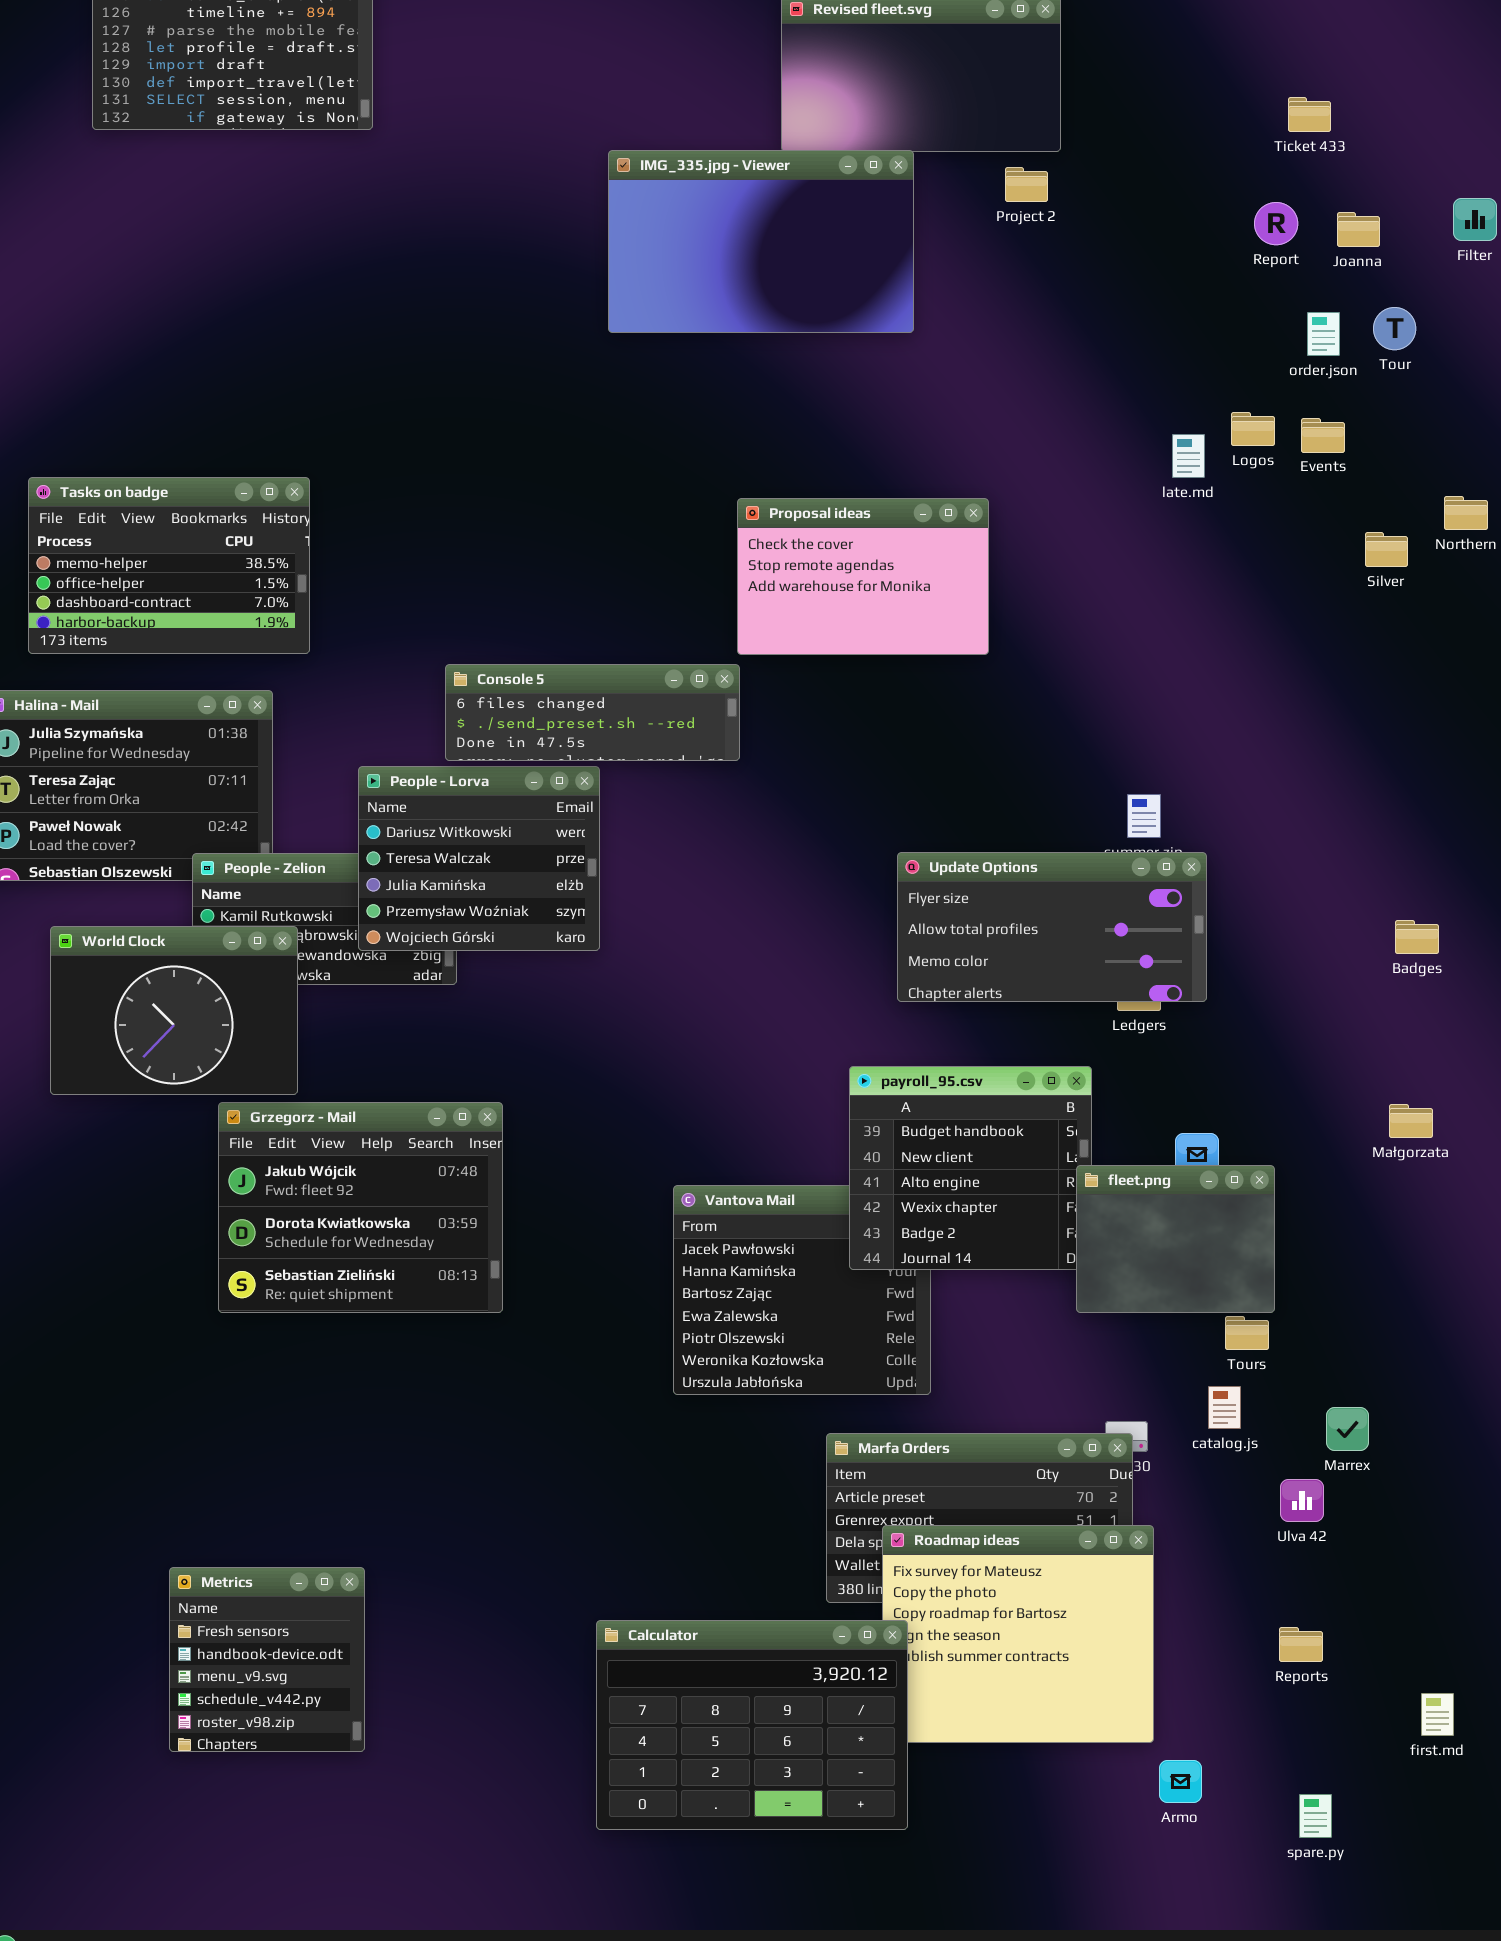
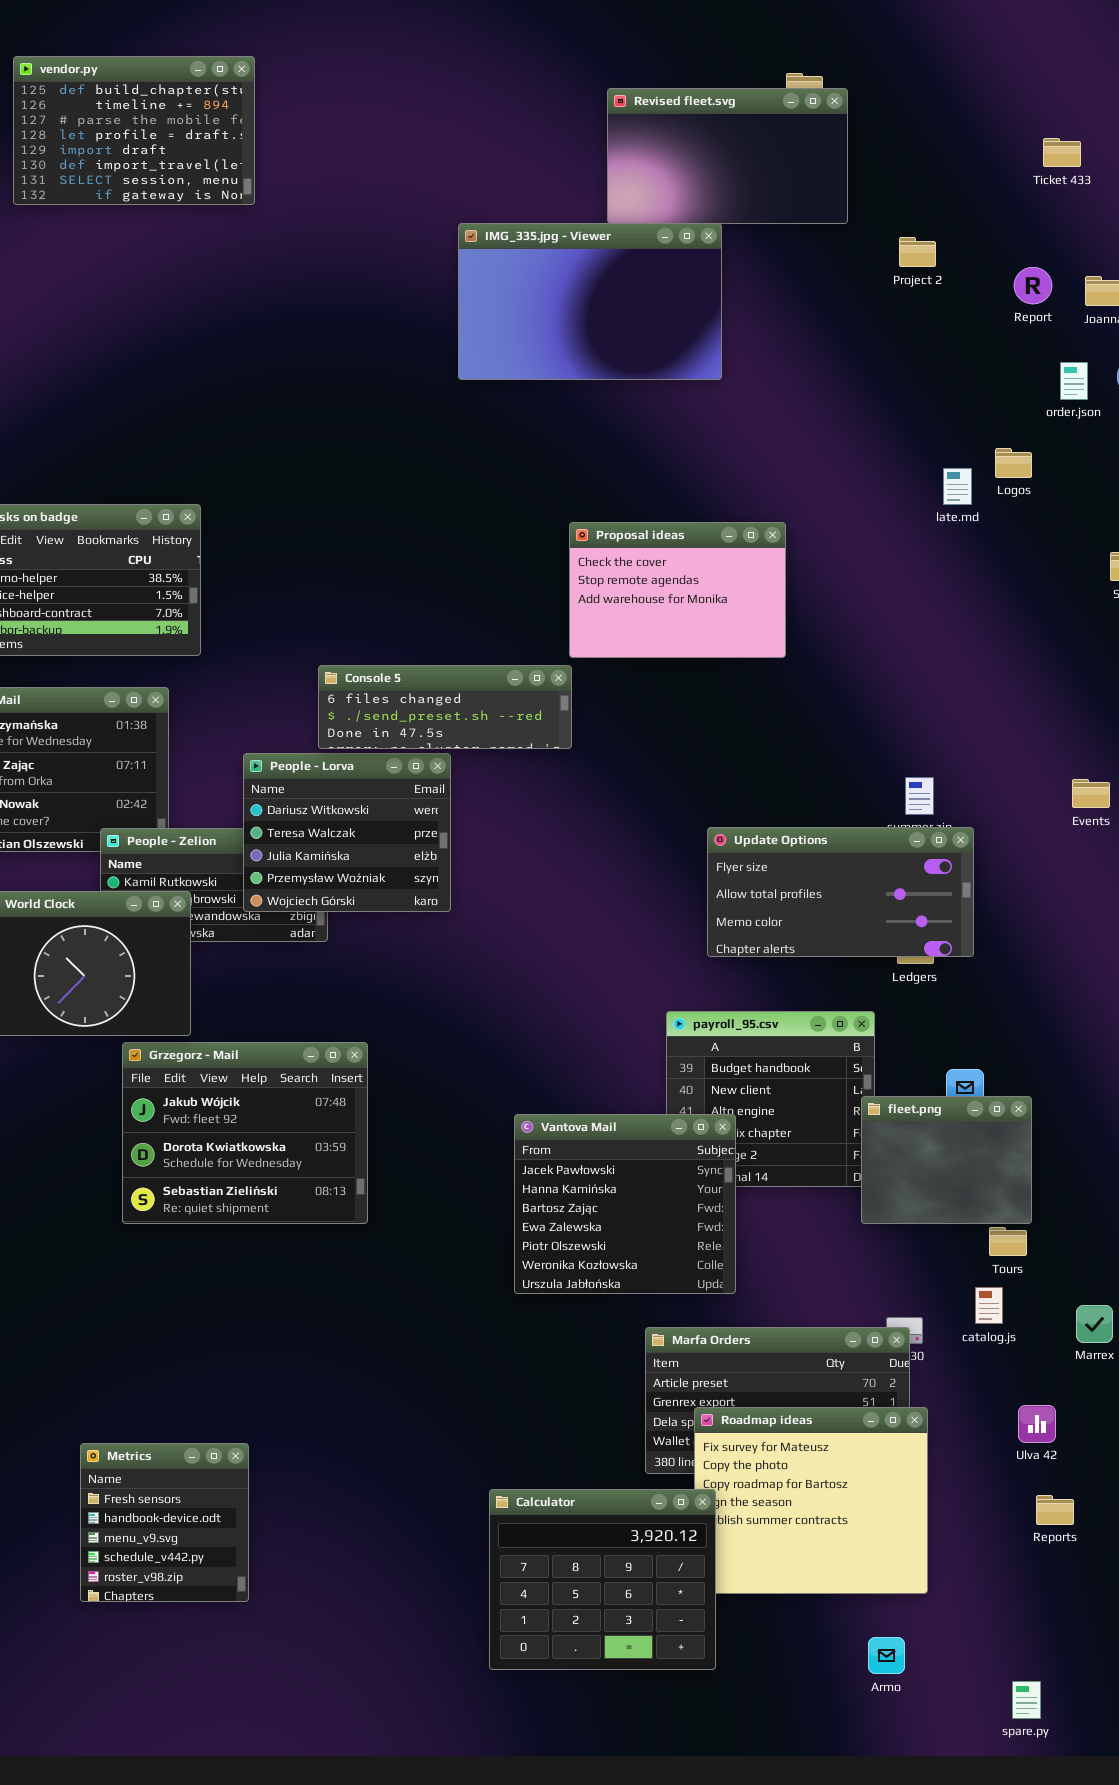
Ticket 433: [1288,97,1331,132] -> [1043,138,1081,167], moved
Project 2: [1005,167,1048,202] -> [899,237,936,267], moved
Events: [1301,418,1345,453] -> [1072,779,1110,808], moved
Vantova Mail: [673,1185,931,1395] -> [514,1114,736,1294], raised
Ulva 42: [1280,1479,1324,1522] -> [1018,1405,1056,1443], moved
Calculator: [596,1620,908,1830] -> [489,1489,716,1670], resized
Armo: [1159,1760,1202,1803] -> [868,1637,905,1674], moved
spare.py: [1299,1794,1332,1838] -> [1012,1681,1041,1719], moved

